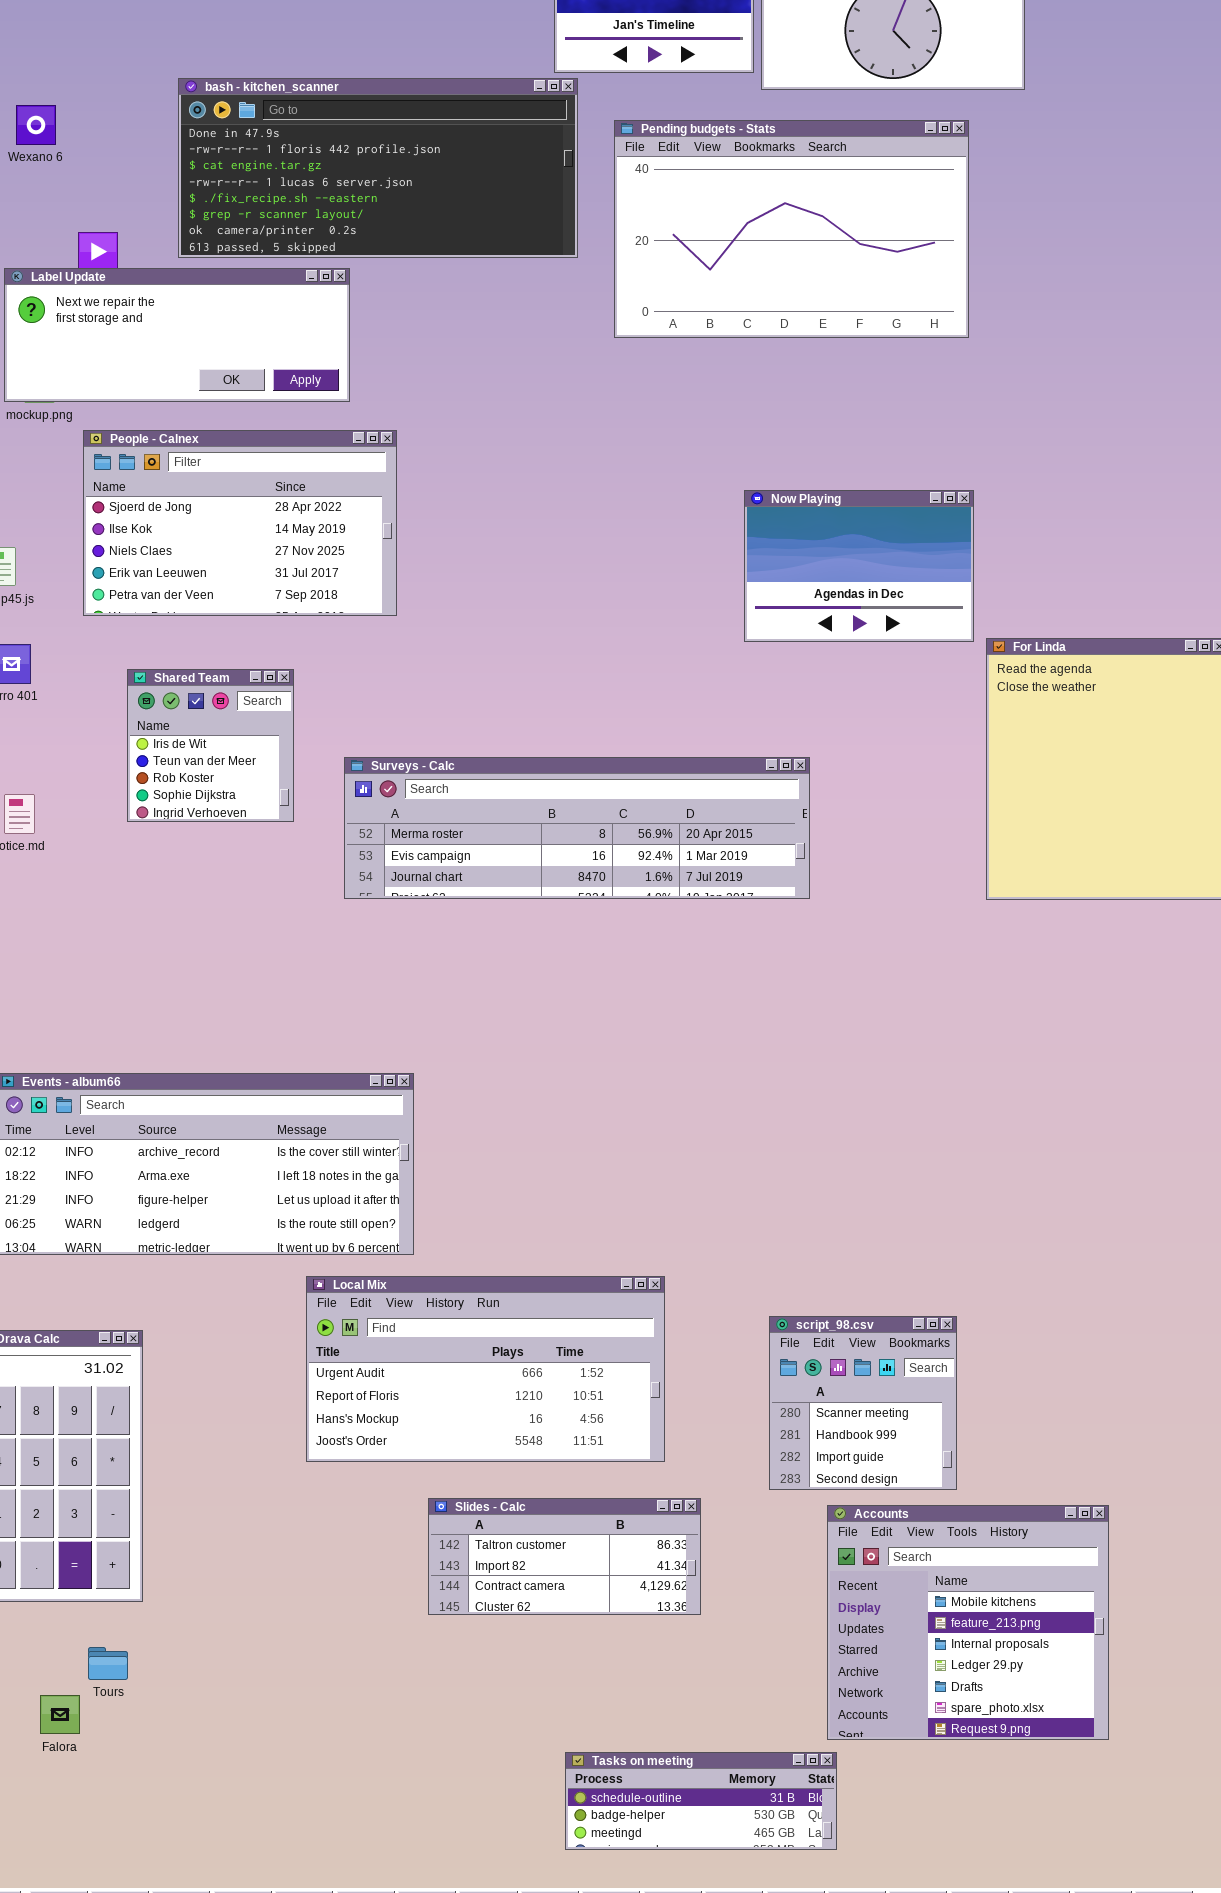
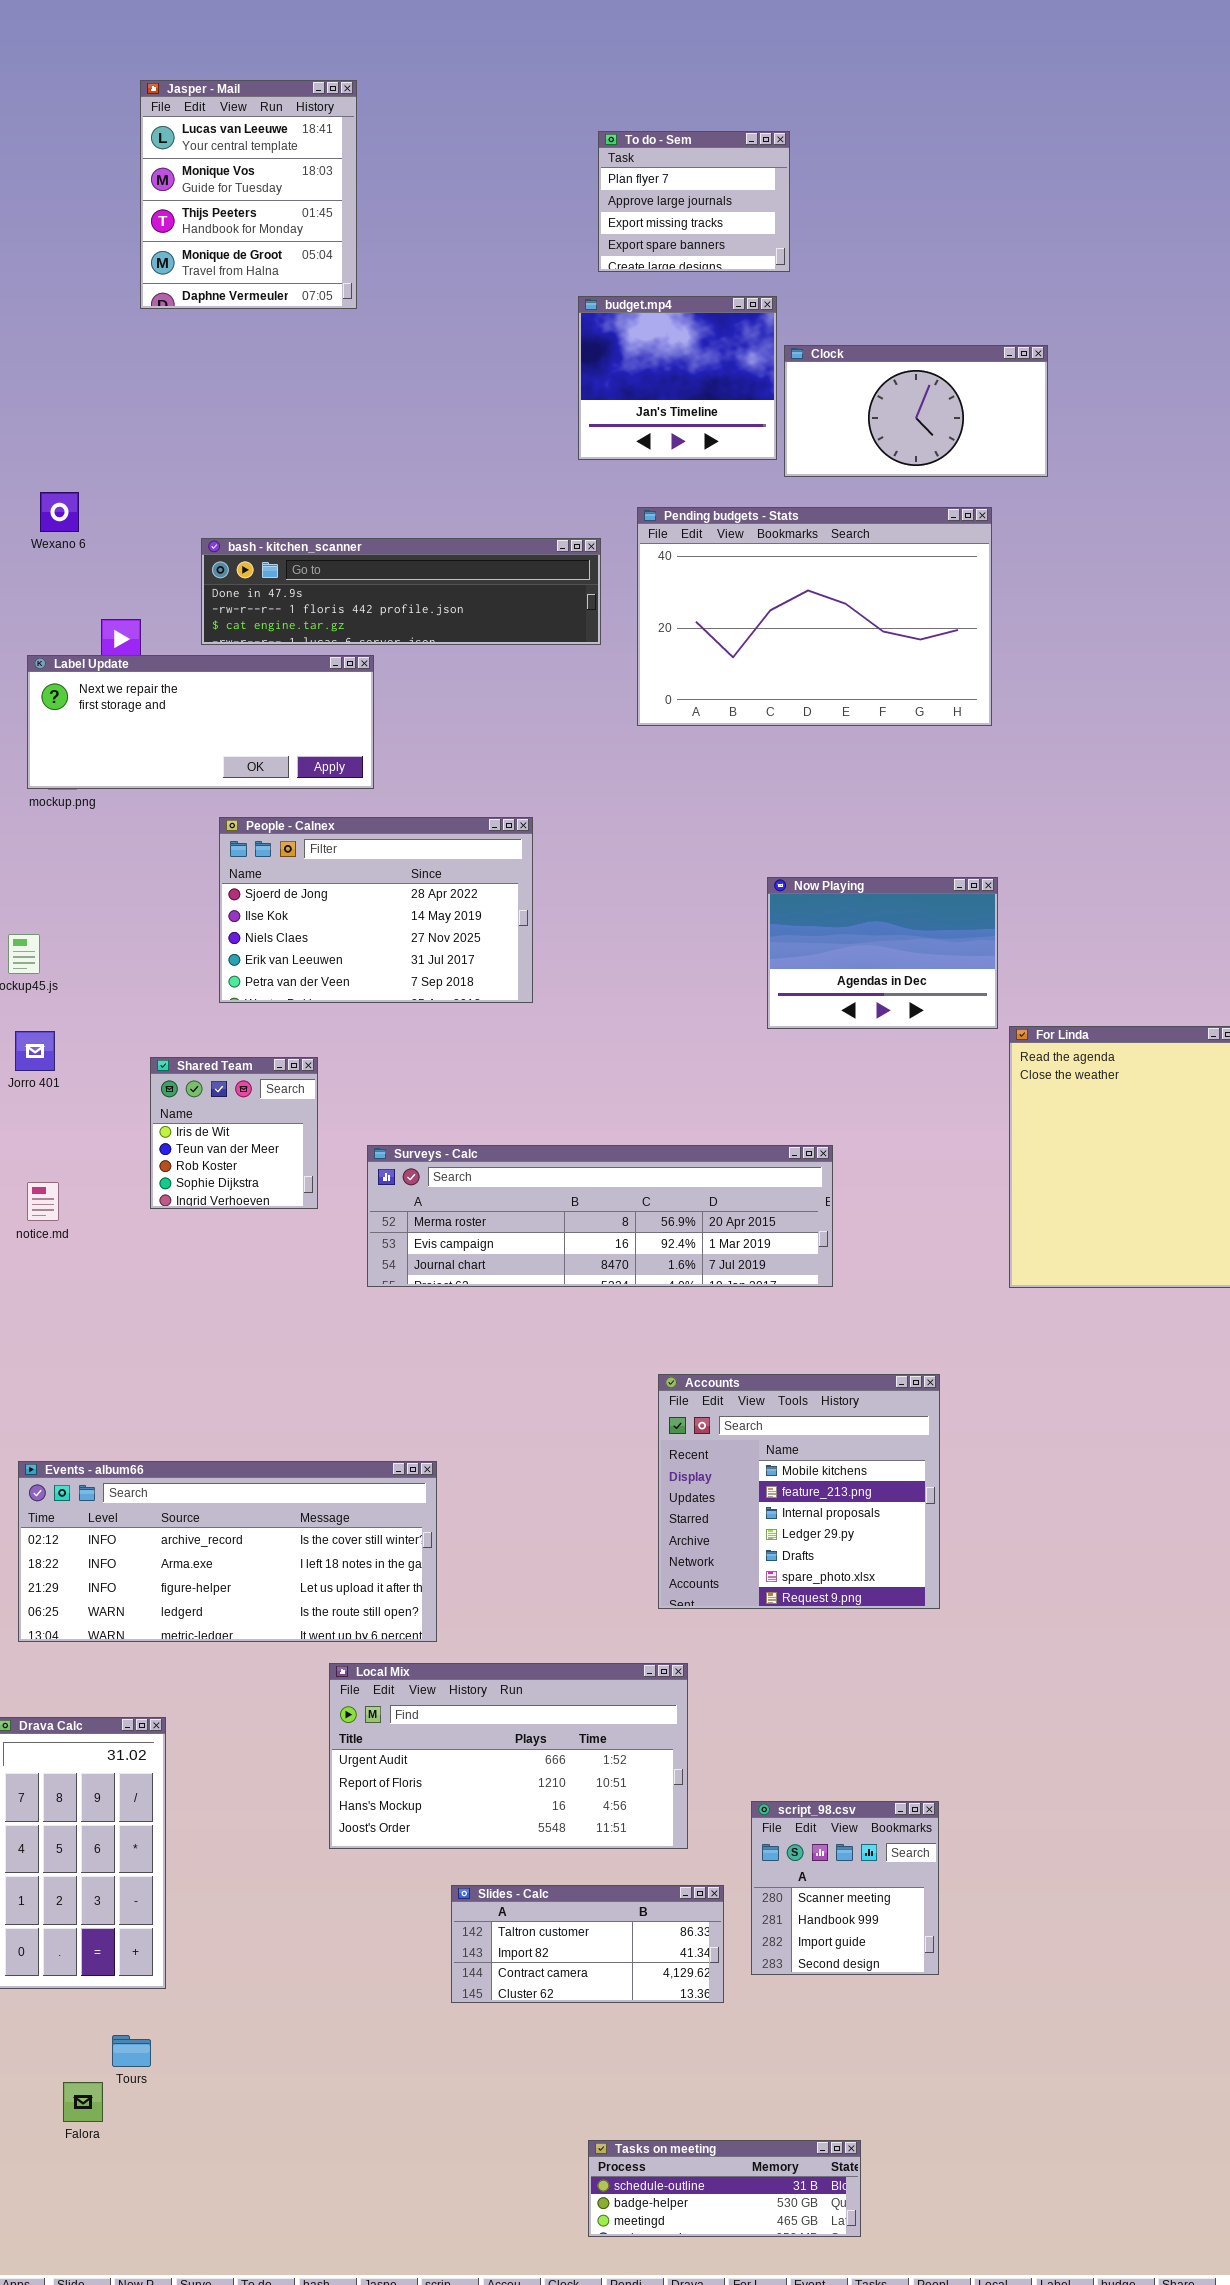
bash - kitchen_scanner: [178,78,578,258] -> [201,538,601,645], resized
People - Calnex: [83,430,397,616] -> [219,817,533,1003], moved
script_98.csv: [769,1316,957,1490] -> [751,1801,939,1975], moved
Accounts: [827,1505,1109,1740] -> [658,1374,940,1609], moved

